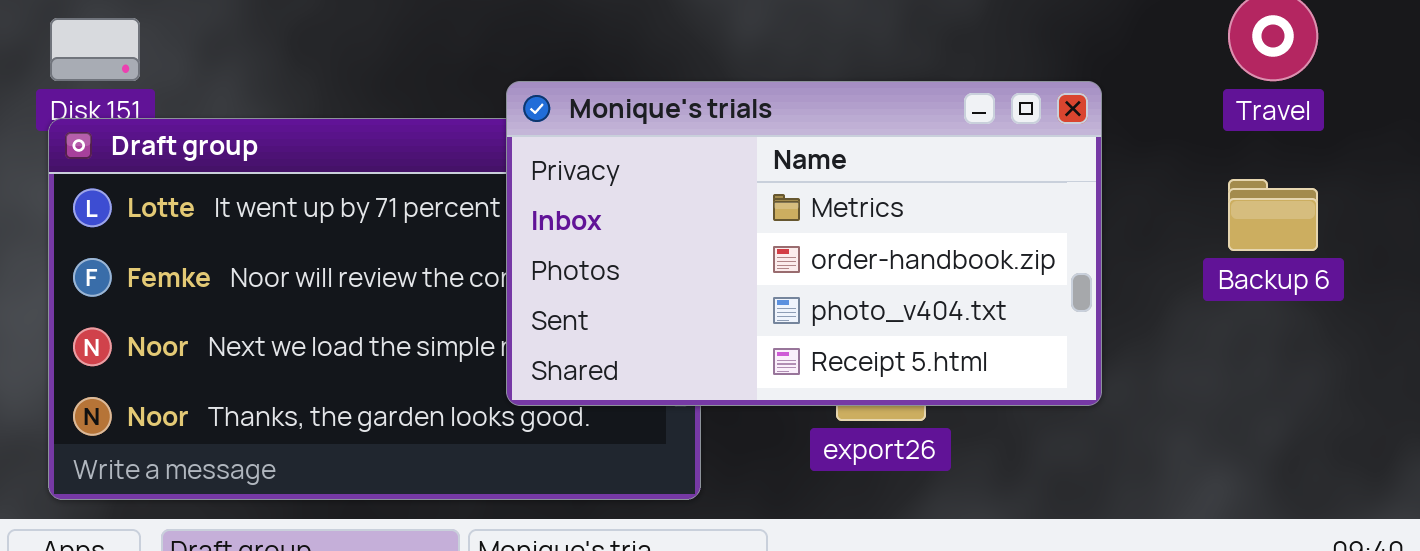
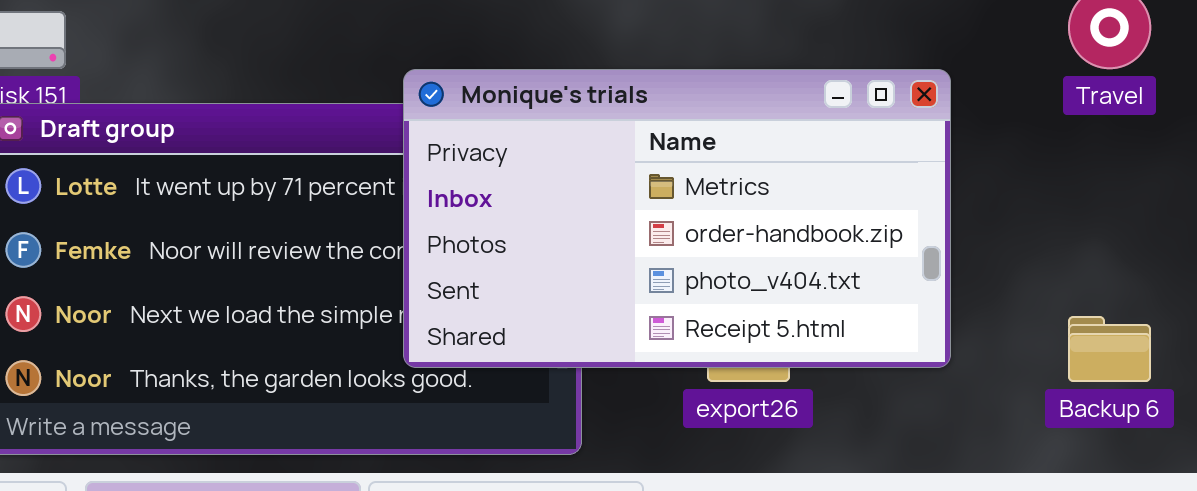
Backup 6: [1228,179,1318,251] -> [1068,316,1151,382], moved

